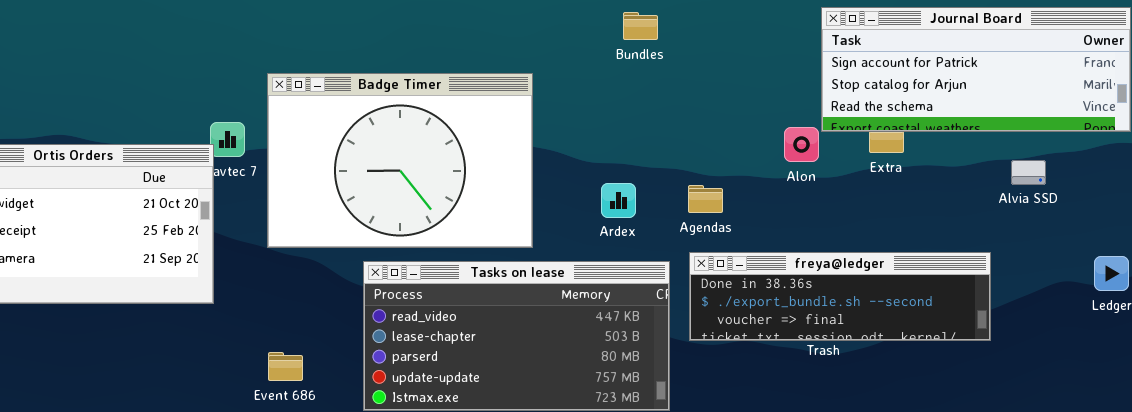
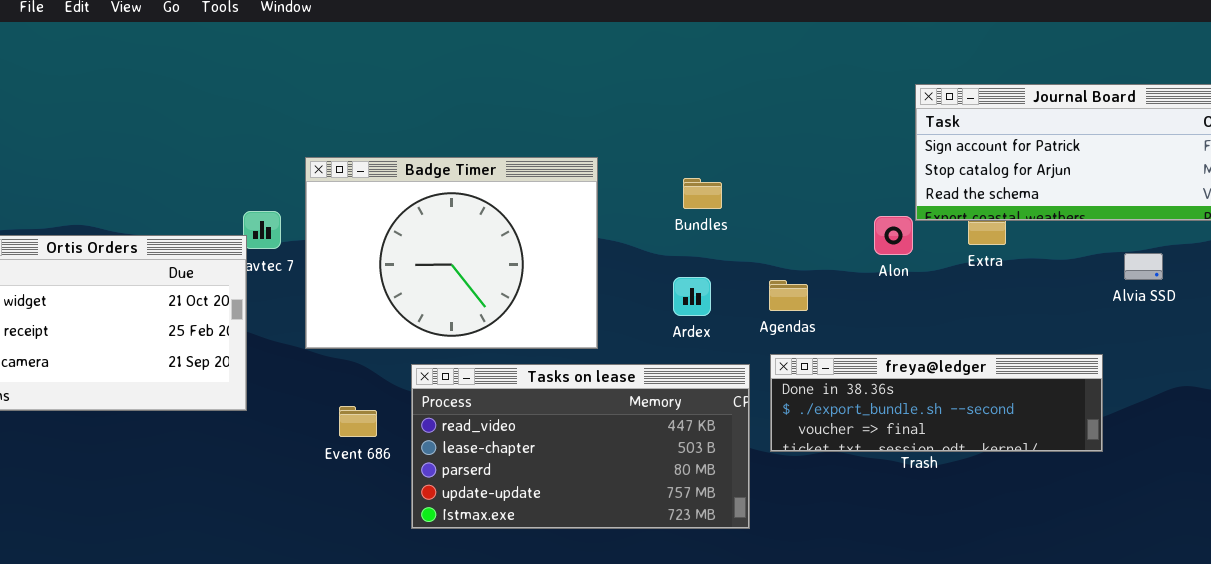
Bundles: [623,12,658,40] -> [683,178,722,209], moved
Event 686: [268,352,303,381] -> [339,406,377,437], moved

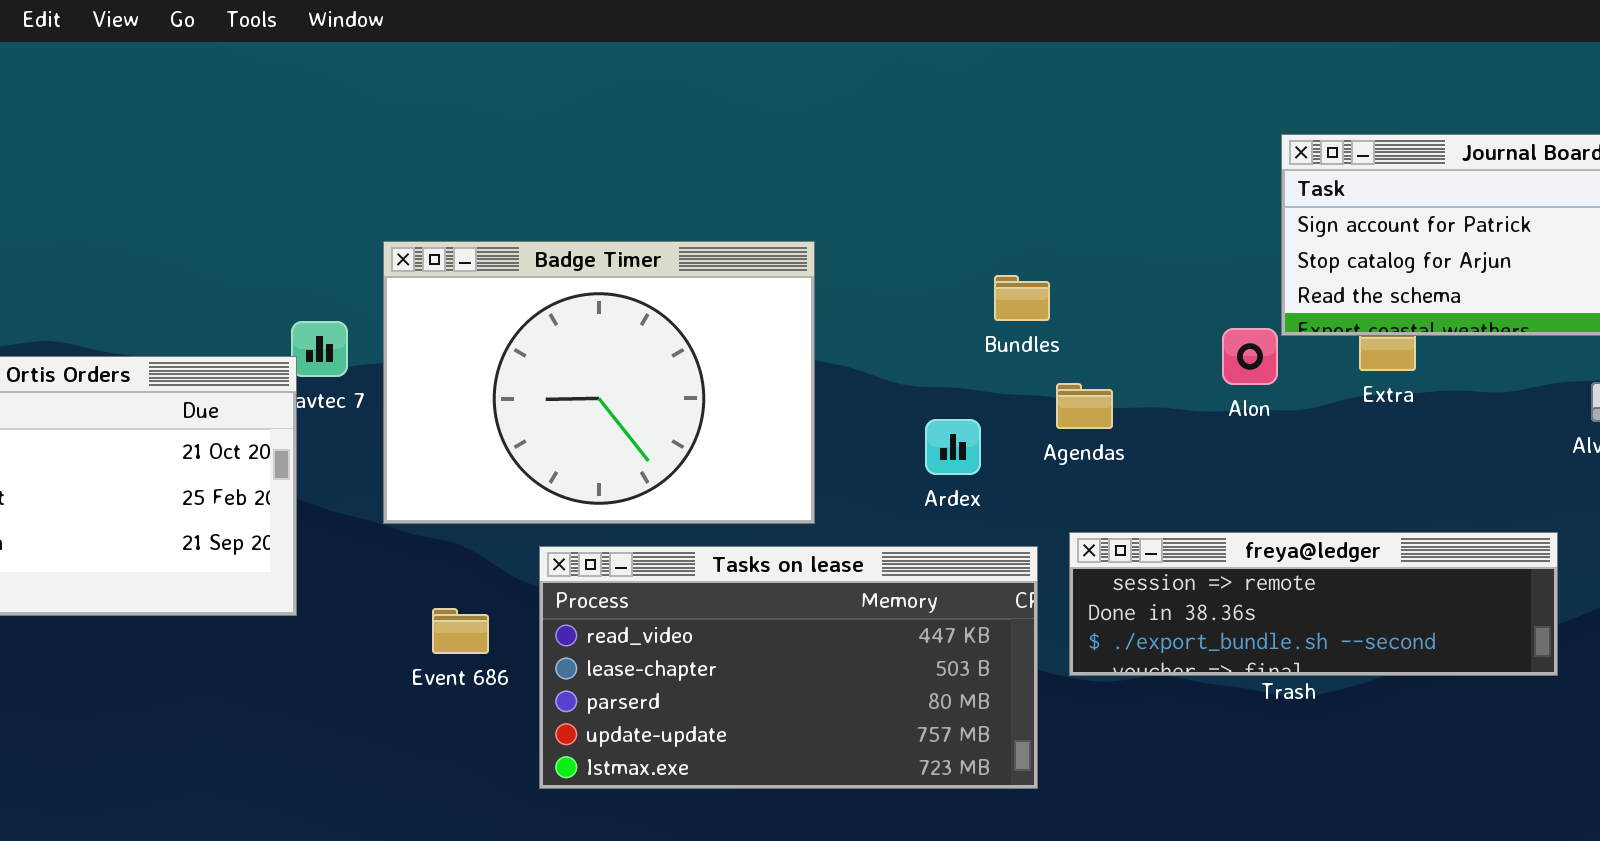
Bundles: [683,178,722,209] -> [994,275,1050,321], moved
Agendas: [769,280,808,311] -> [1056,383,1113,429], moved
freya@ledger: [770,354,1103,452] -> [1069,532,1558,676], scrolled up 1 row

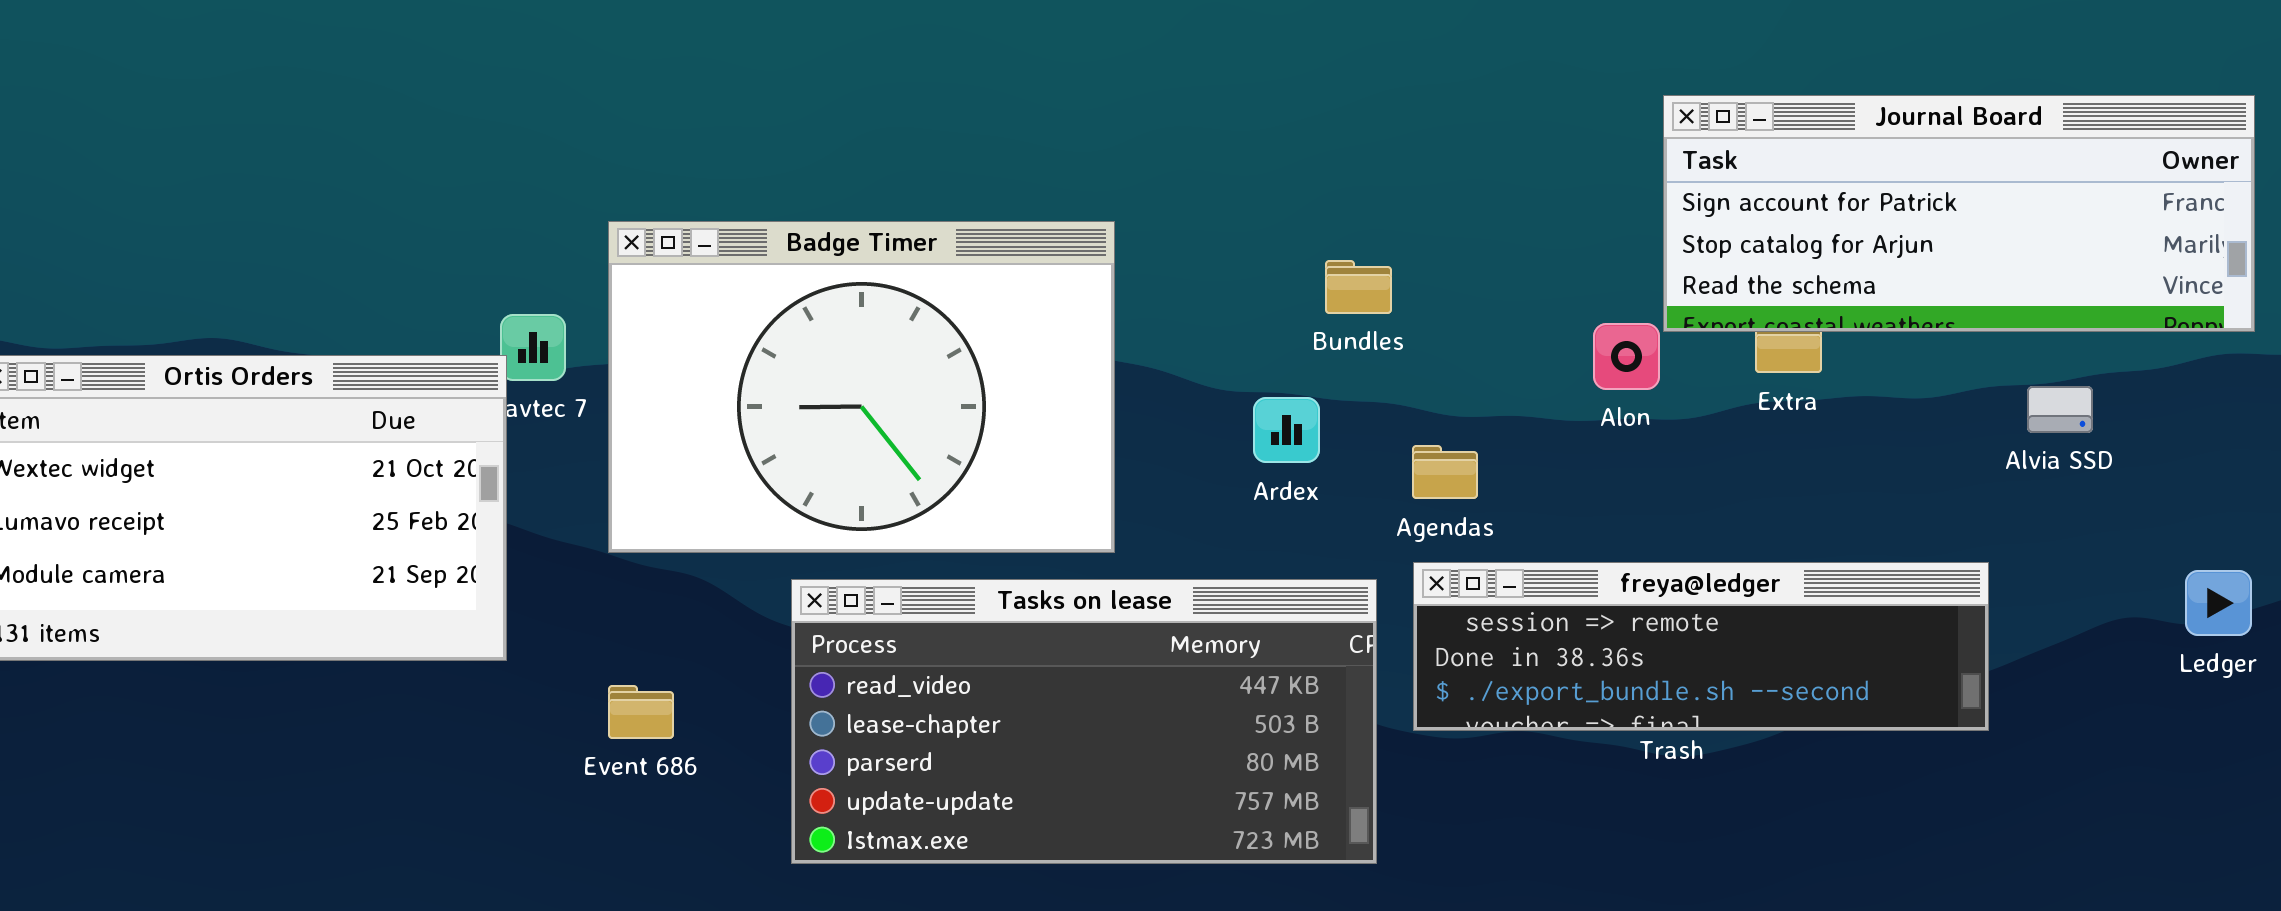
Agendas: [1056,383,1113,429] -> [1412,445,1478,499], moved
Ardex: [925,419,981,475] -> [1253,397,1320,463], moved
Event 686: [432,608,489,654] -> [608,685,674,739], moved

